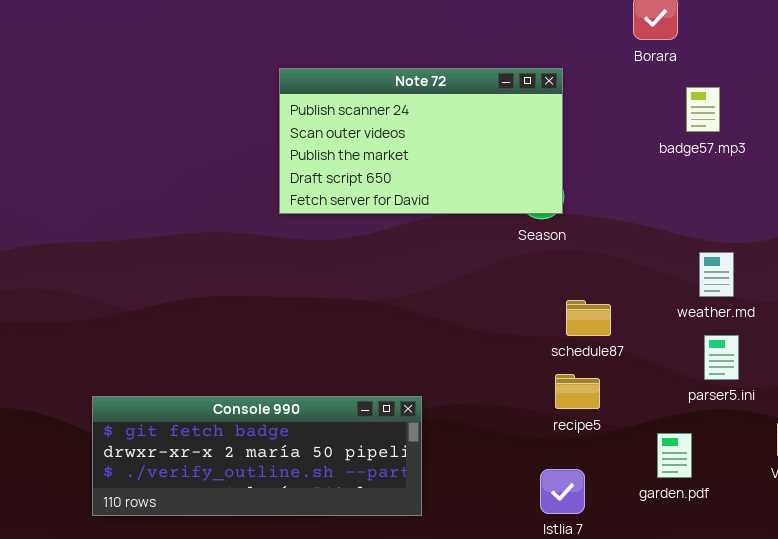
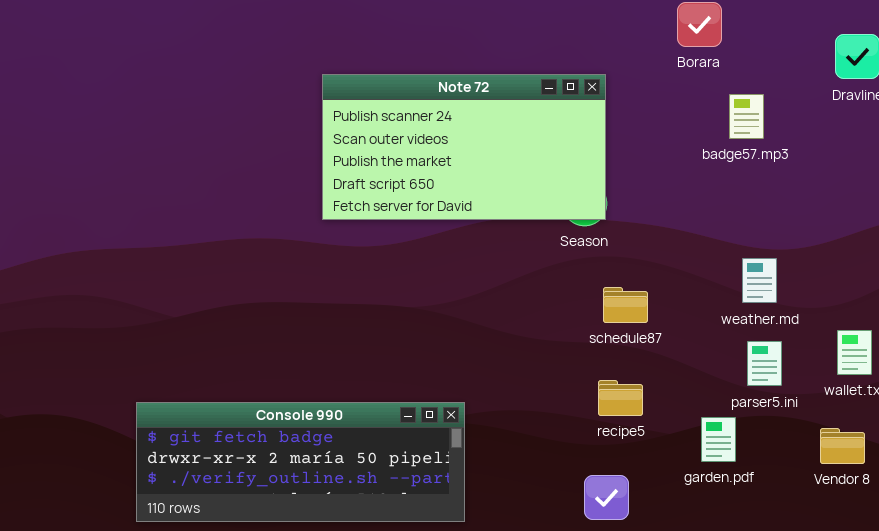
schedule87: [566,300,611,336] -> [603,287,648,323], moved
garden.pdf: [657,433,692,478] -> [701,417,736,462], moved

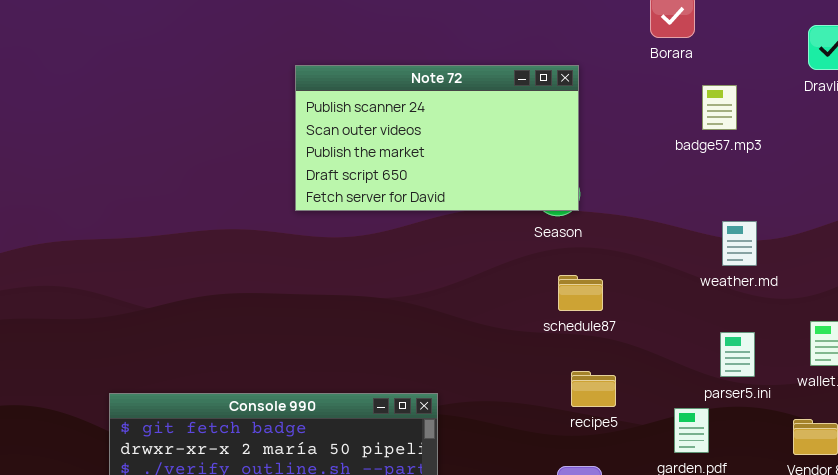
weather.md: [742,258,777,303] -> [722,221,757,266], moved
schedule87: [603,287,648,323] -> [558,275,603,311], moved

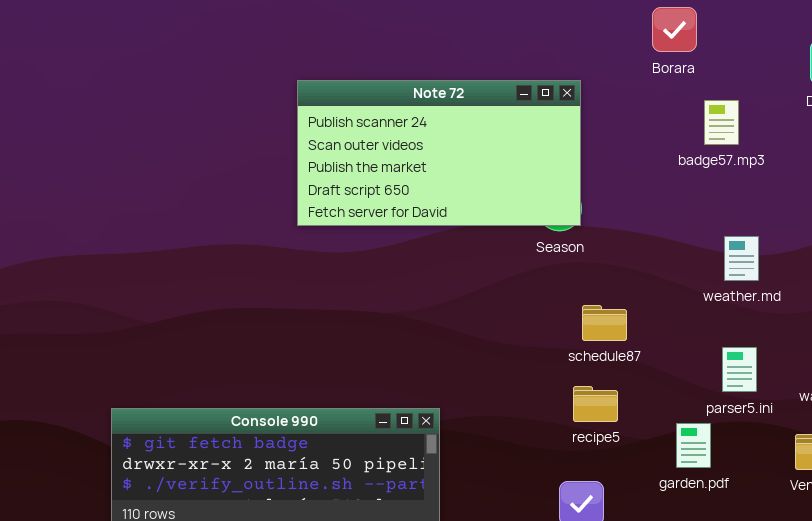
schedule87: [558,275,603,311] -> [582,305,627,341], moved

